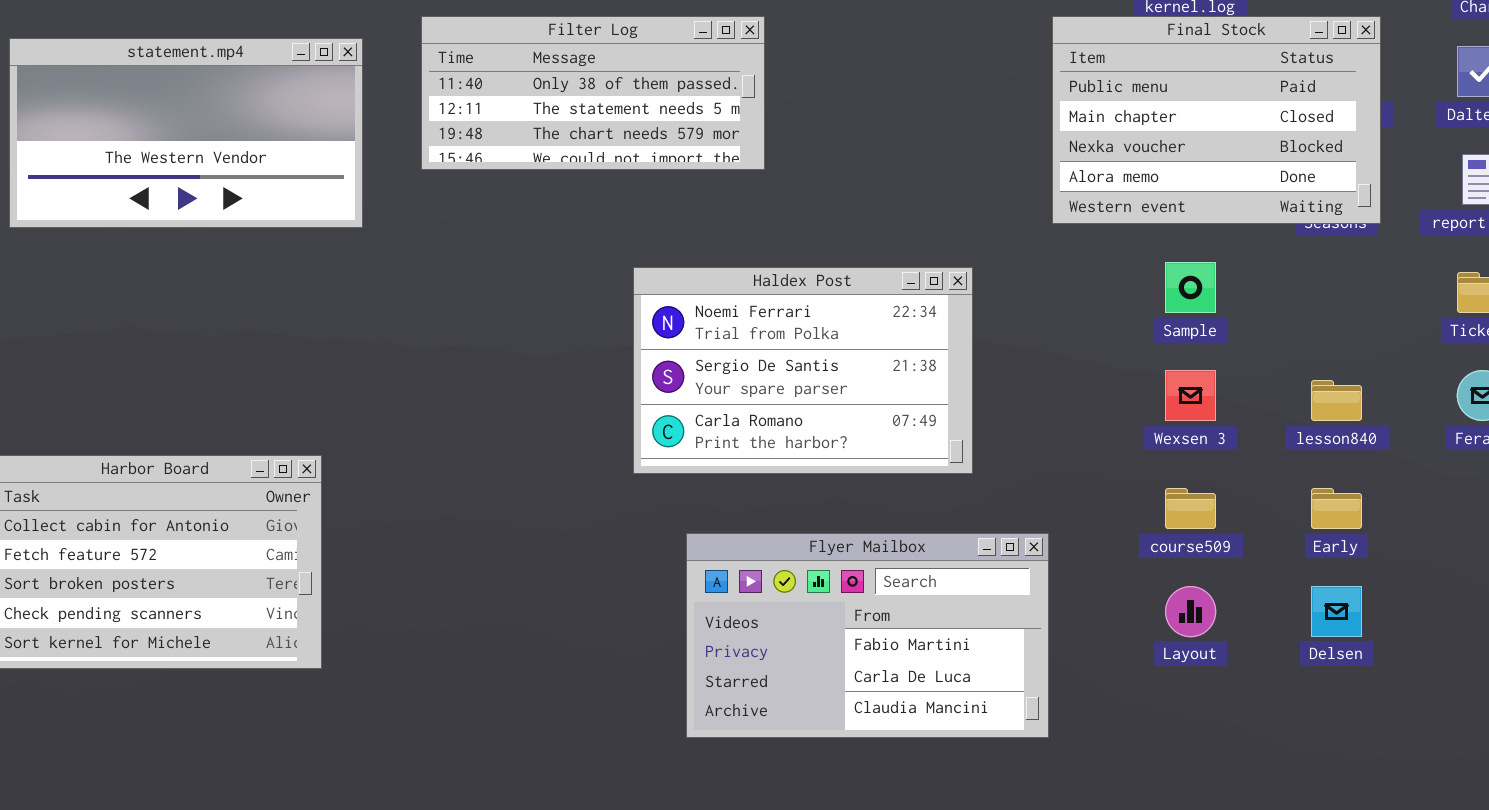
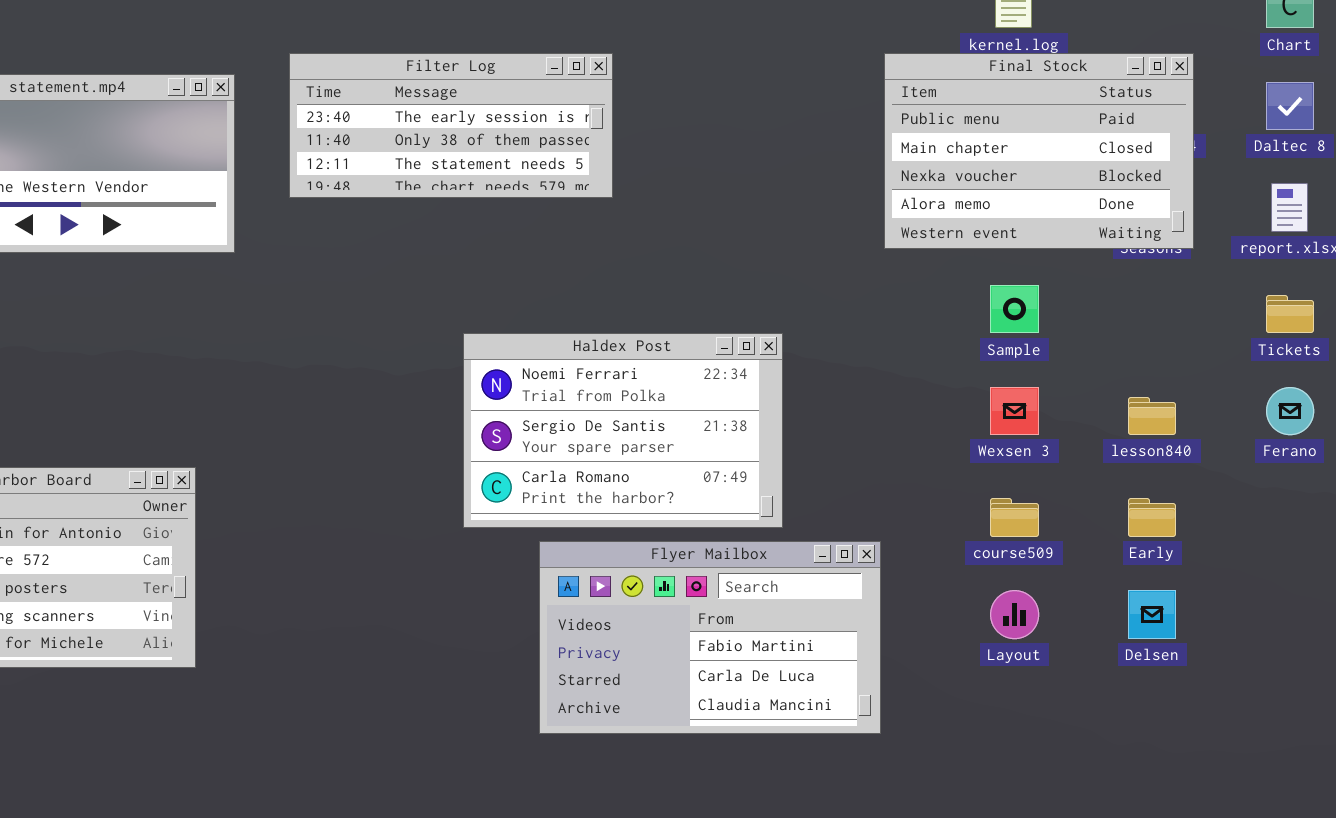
Filter Log: [421,16,765,170] -> [289,53,613,198], scrolled up 1 row
Haldex Post: [633,267,973,474] -> [463,333,783,528], moved

